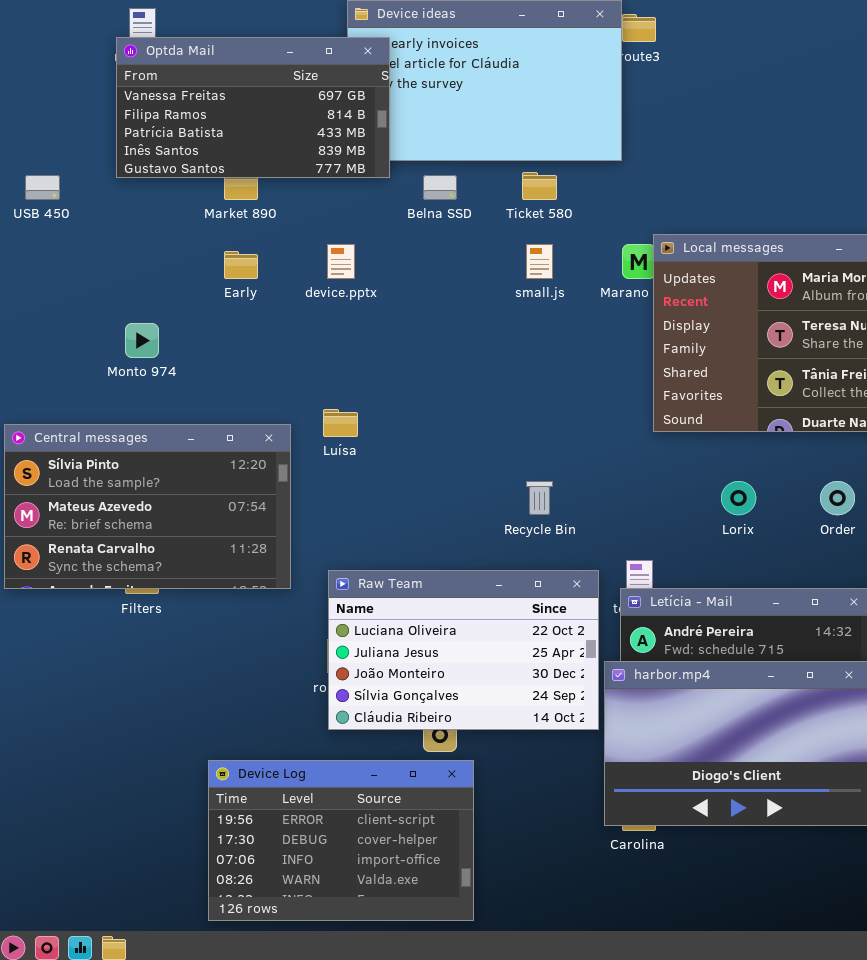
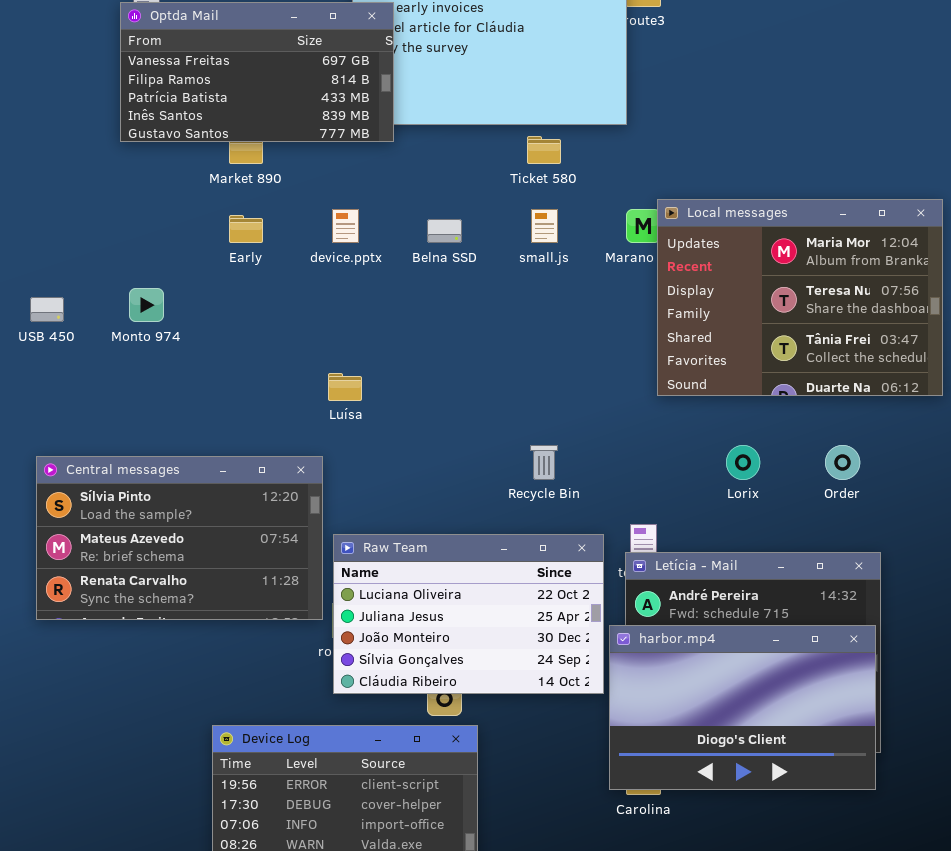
USB 450: [25,175,60,200] -> [30,297,64,322], moved
Belna SSD: [423,175,457,200] -> [427,219,462,243], moved
Central messages: [4,424,291,589] -> [36,456,323,620], moved

